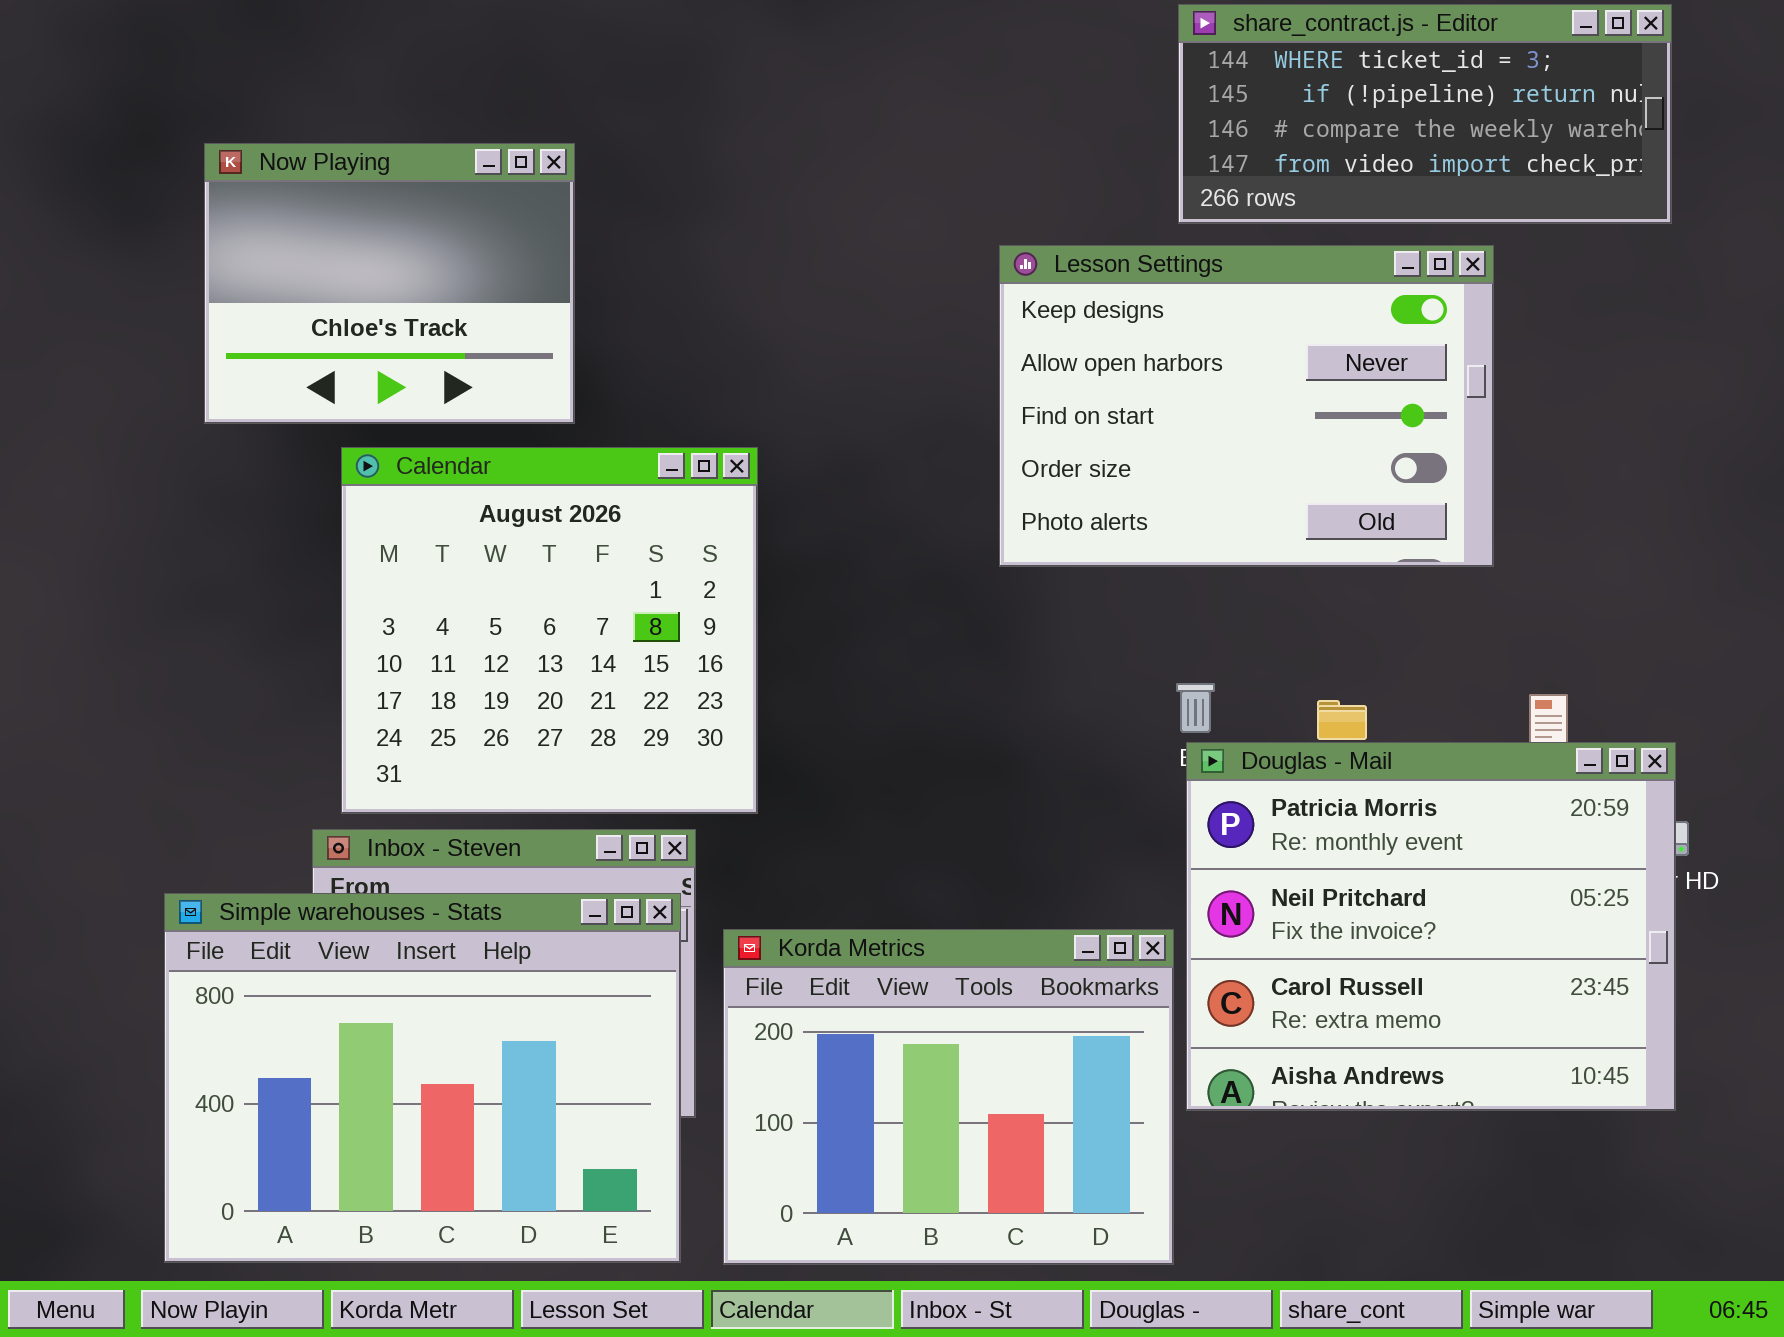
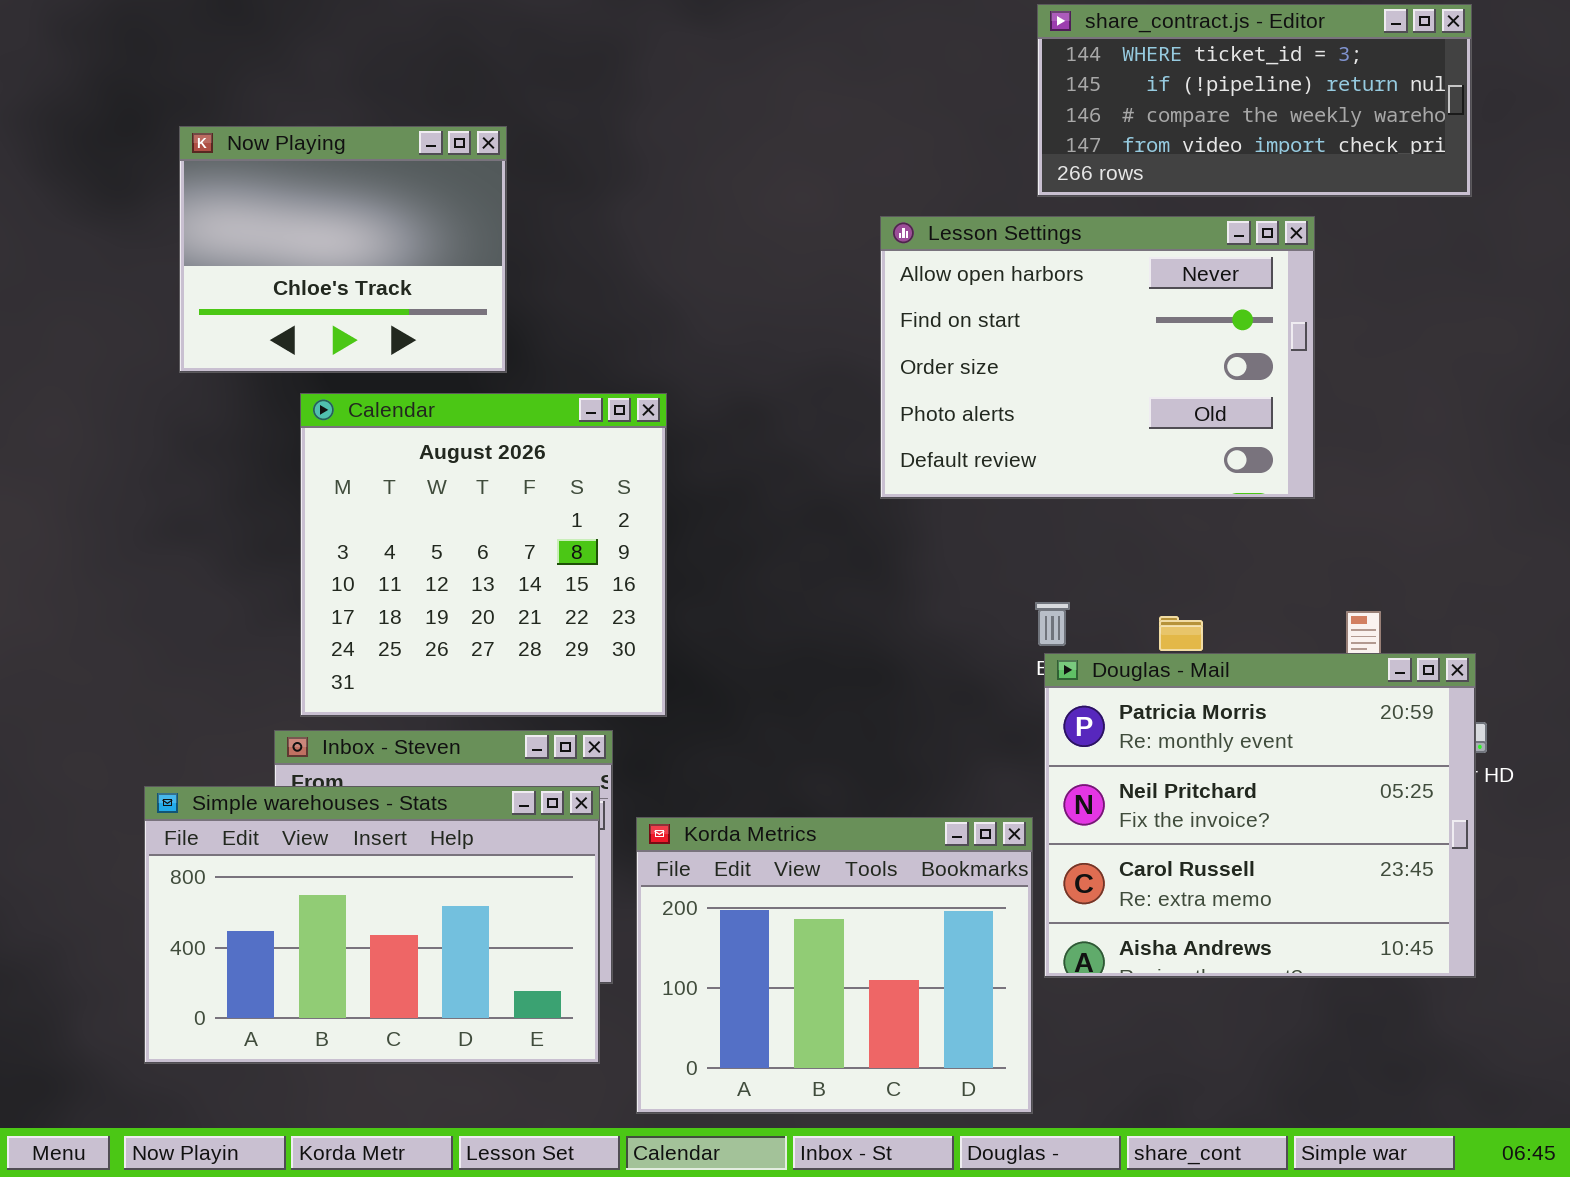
Lesson Settings: [999,245,1494,567] -> [880,216,1315,499], scrolled down 1 row
Simple warehouses - Stats: [164,893,681,1263] -> [144,786,600,1064], resized

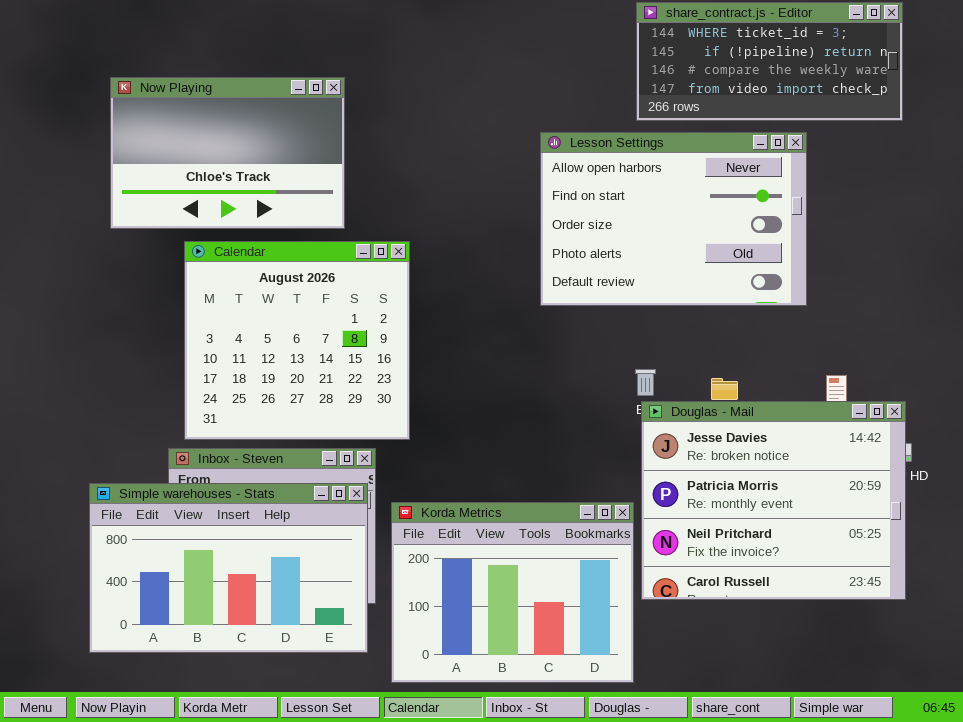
Now Playing: [179,126,507,373] -> [110,77,345,229], resized
Douglas - Mail: [1044,653,1476,978] -> [641,401,906,600], scrolled up 1 row

